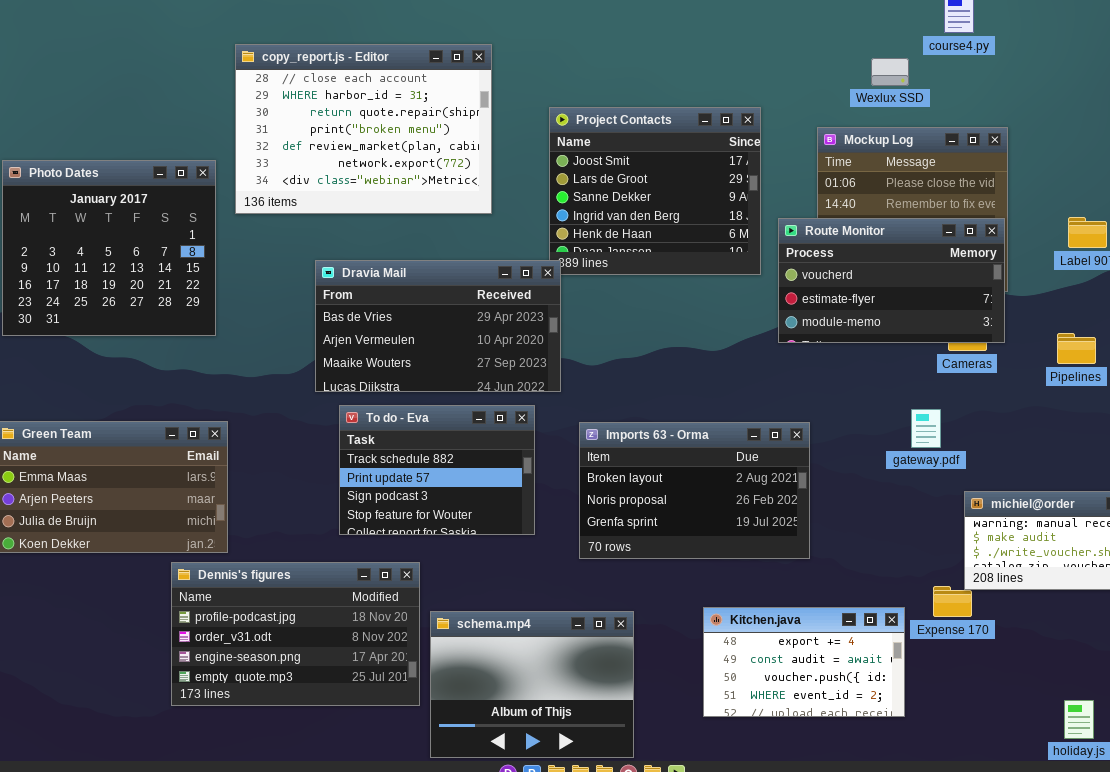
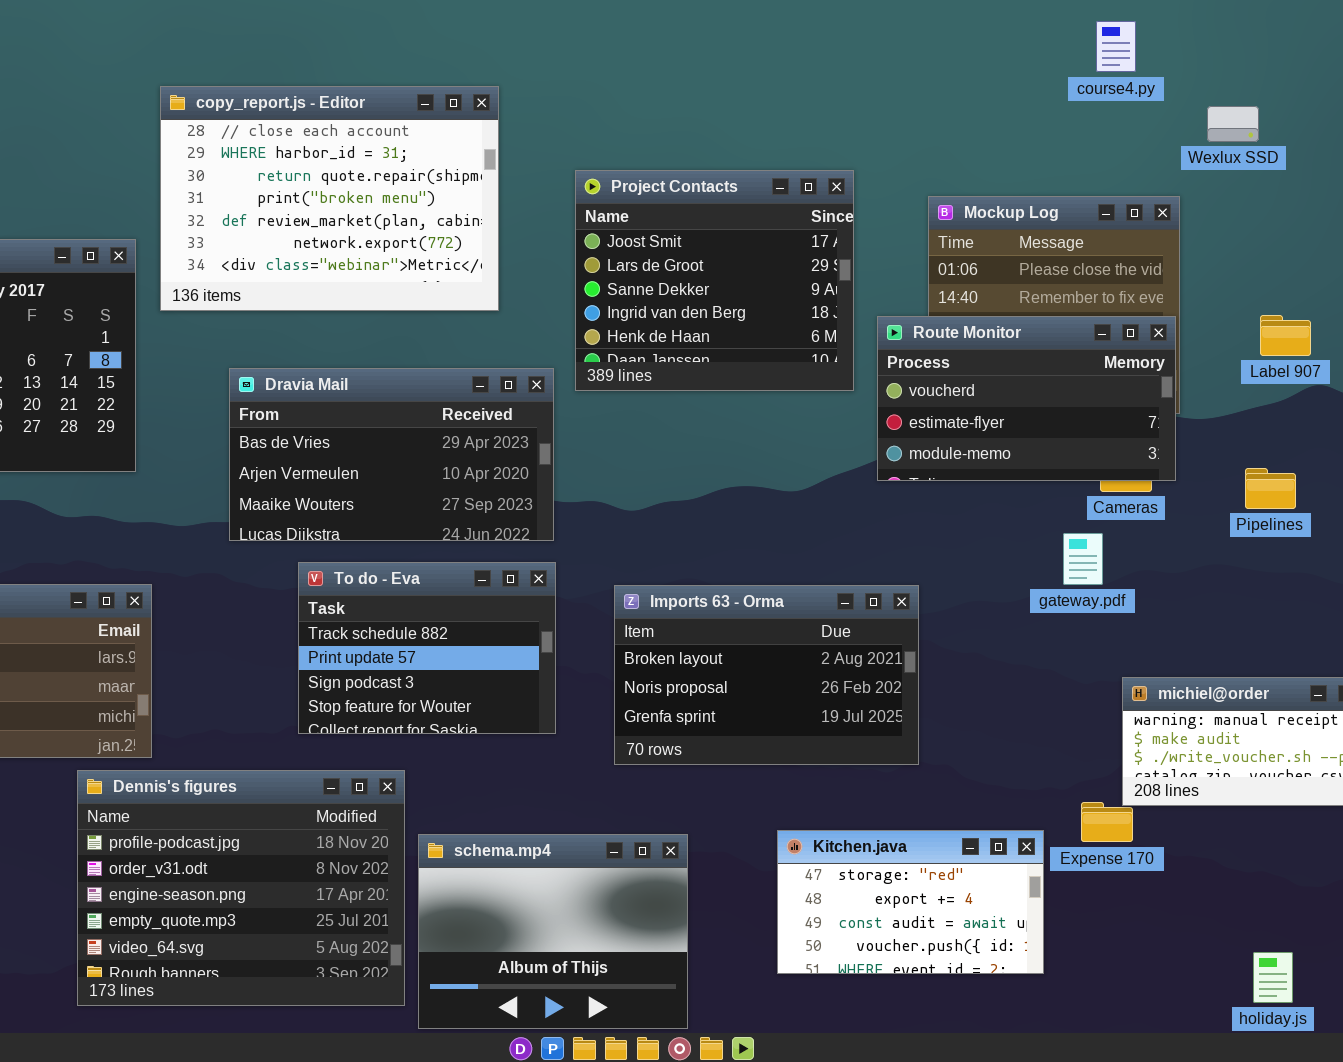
Wexlux SSD: [871,58,909,86] -> [1207,106,1259,142], moved
Dravia Mail: [315,260,561,392] -> [229,368,554,541], moved
gateway.pdf: [911,409,941,448] -> [1063,533,1103,585], moved
Dennis's figures: [171,562,420,706] -> [77,770,405,1006], resized
Kitchen.java: [703,607,905,717] -> [777,830,1044,974], scrolled up 1 row

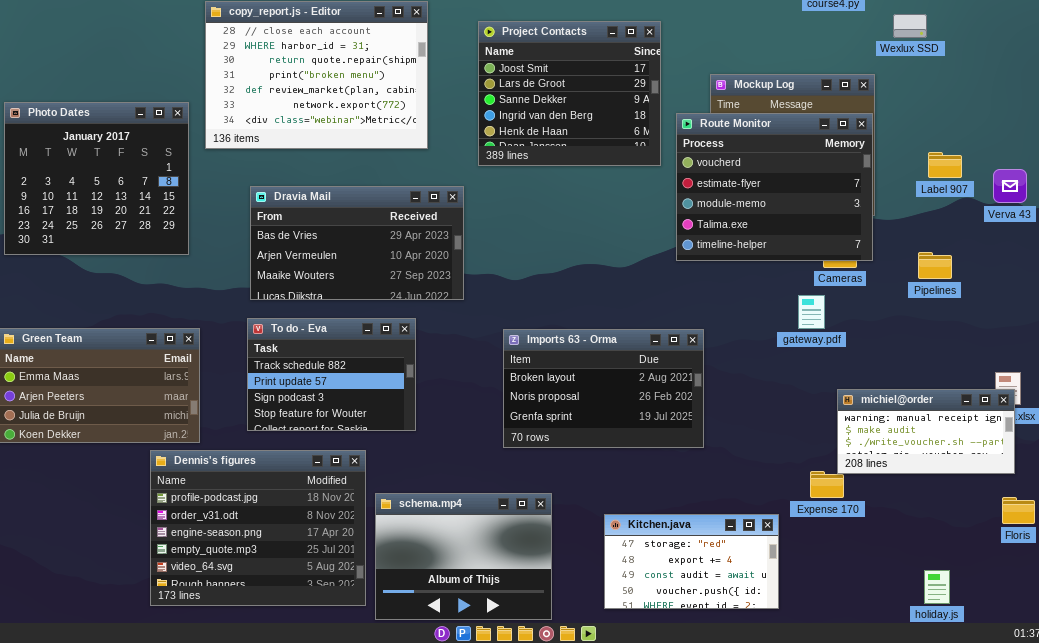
Project Contacts: [575,170,854,391] -> [478,21,661,166], moved
Route Monitor: [877,316,1176,481] -> [676,113,873,261], resized
To do - Eva: [298,562,556,734] -> [247,318,416,431], moved
Kitchen.java: [777,830,1044,974] -> [604,514,779,609], moved

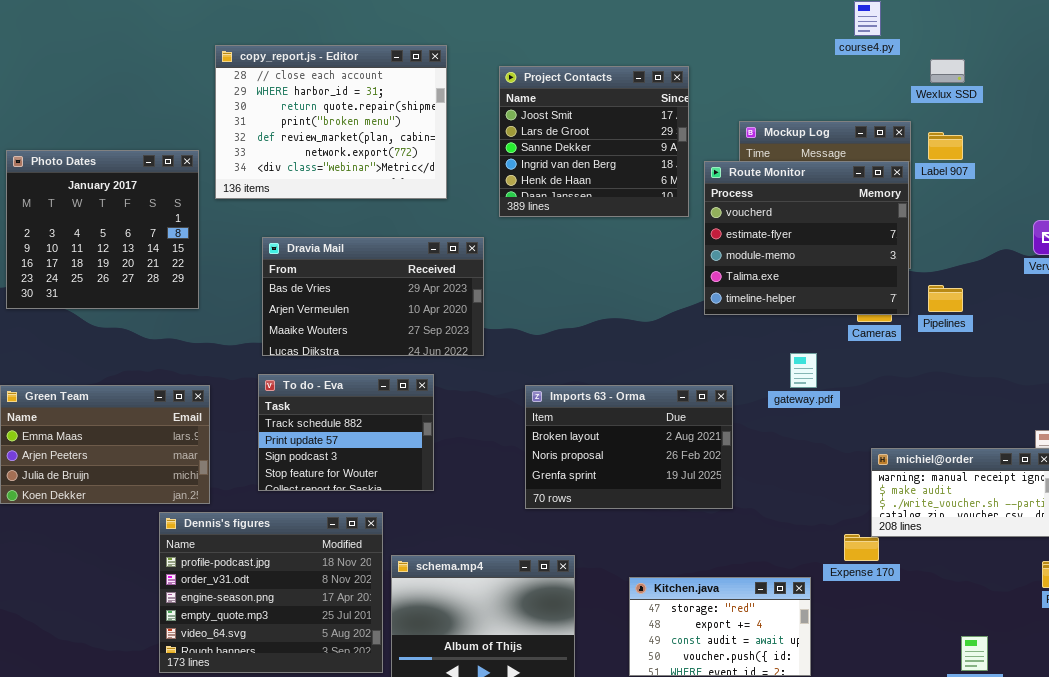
Label 907: [928,152,962,178] -> [928,132,963,160], moved
Pipelines: [918,252,952,279] -> [928,285,963,312], moved
gateway.pdf: [798,295,825,329] -> [790,353,817,388], moved

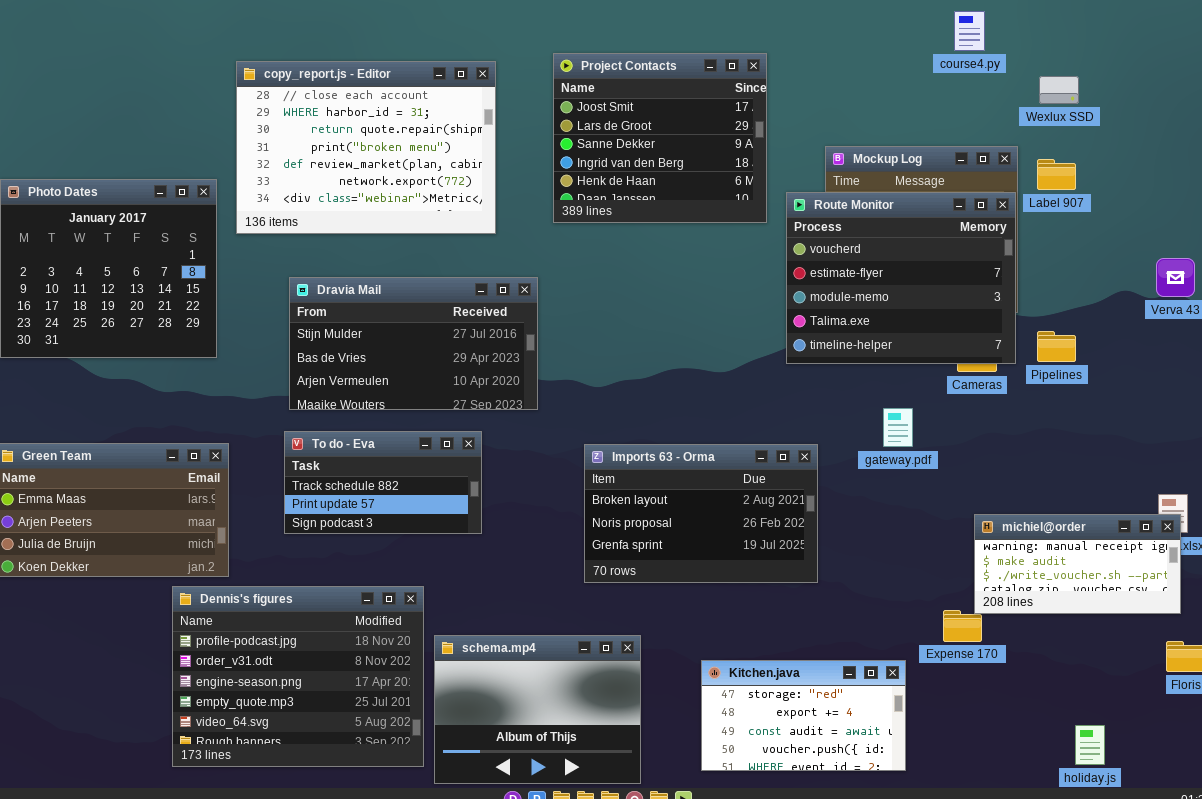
Project Contacts: [499,66,689,217] -> [553,53,767,223], moved
Dravia Mail: [262,237,484,356] -> [289,277,538,410], scrolled up 1 row
To do - Eva: [258,374,434,491] -> [284,431,482,534], resized

